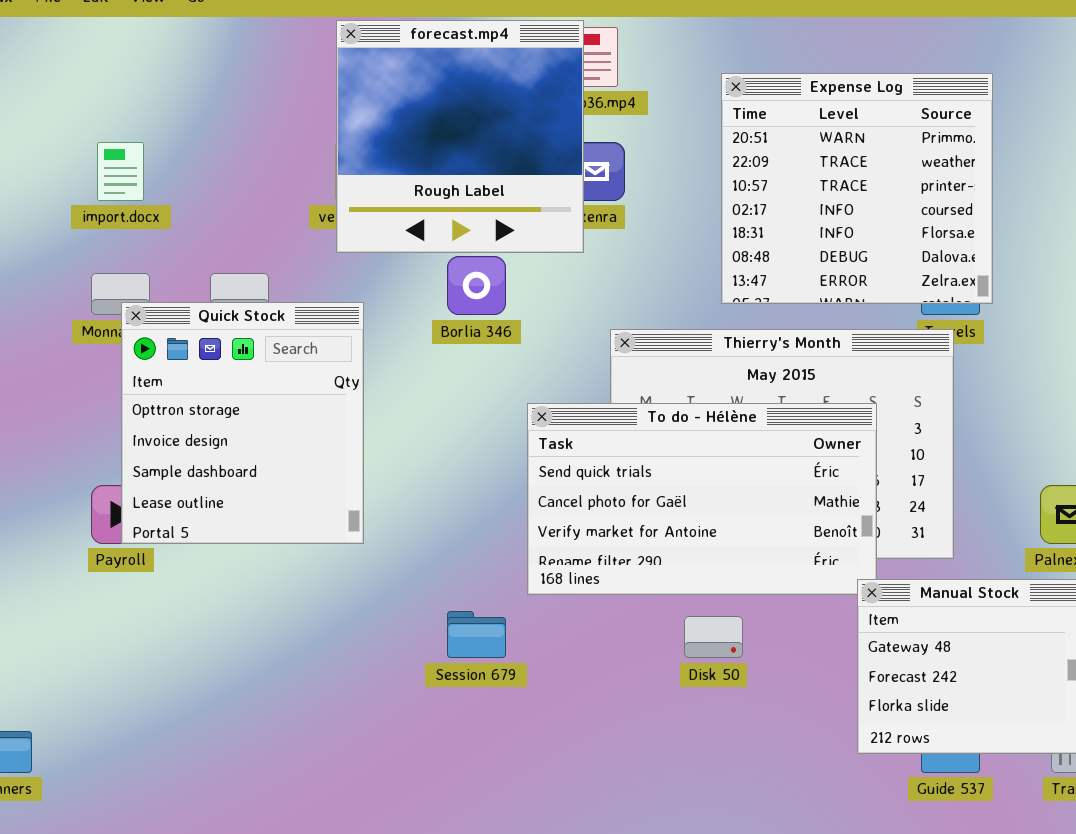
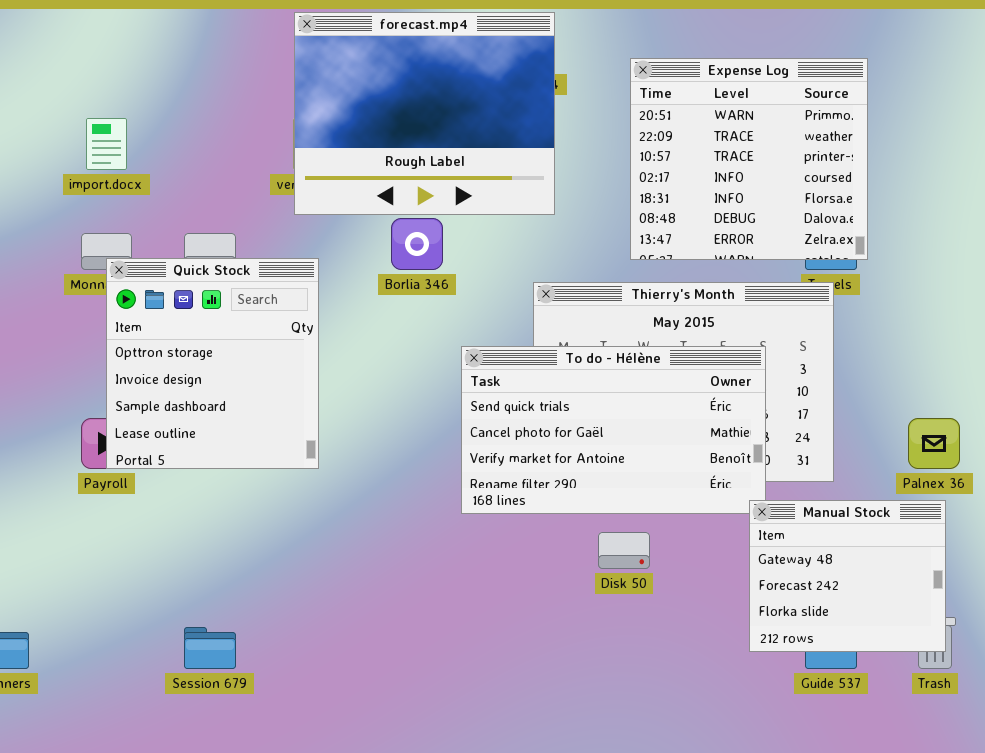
forecast.mp4: [336,20,584,253] -> [294,12,555,215], resized
Session 679: [447,611,506,658] -> [184,627,236,669], moved

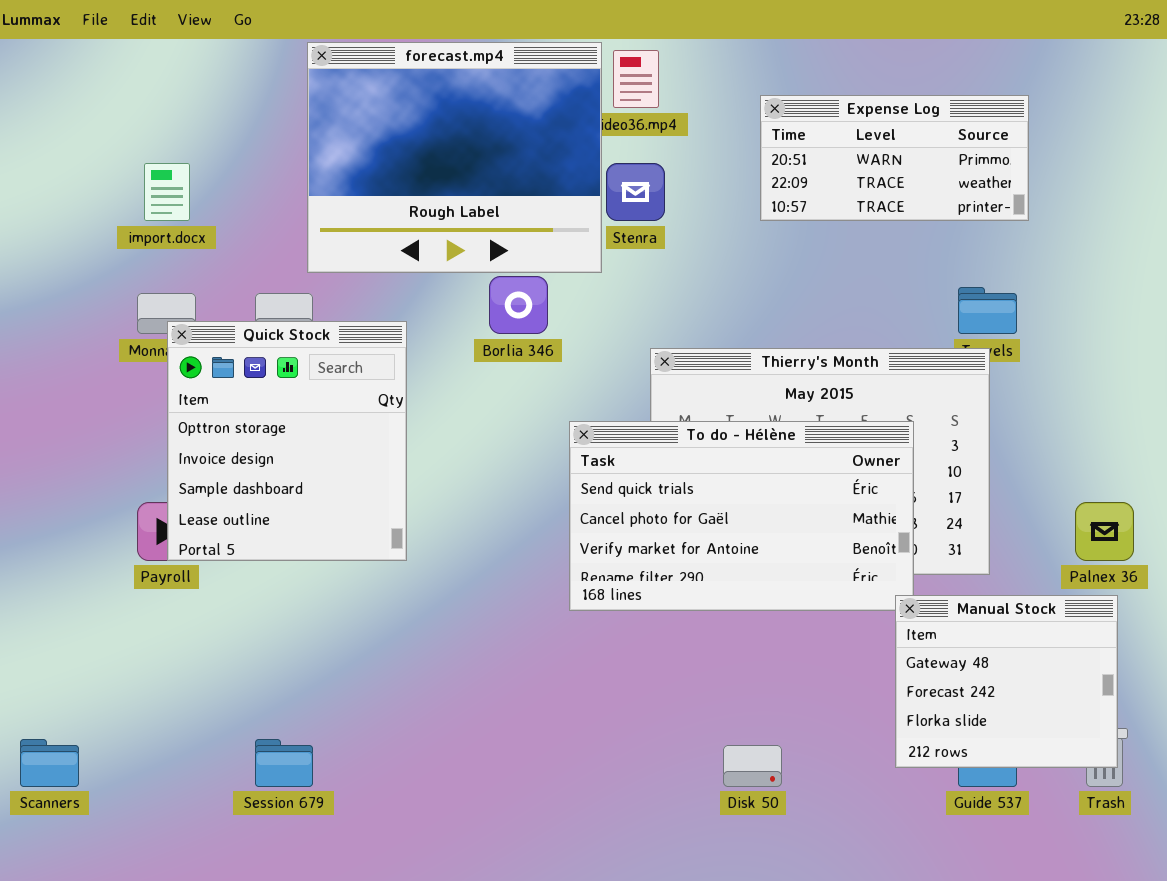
forecast.mp4: [294,12,555,215] -> [307,42,602,273], moved
Expense Log: [630,58,868,260] -> [760,95,1029,221], resized
Disk 50: [598,532,650,569] -> [723,745,782,787], moved

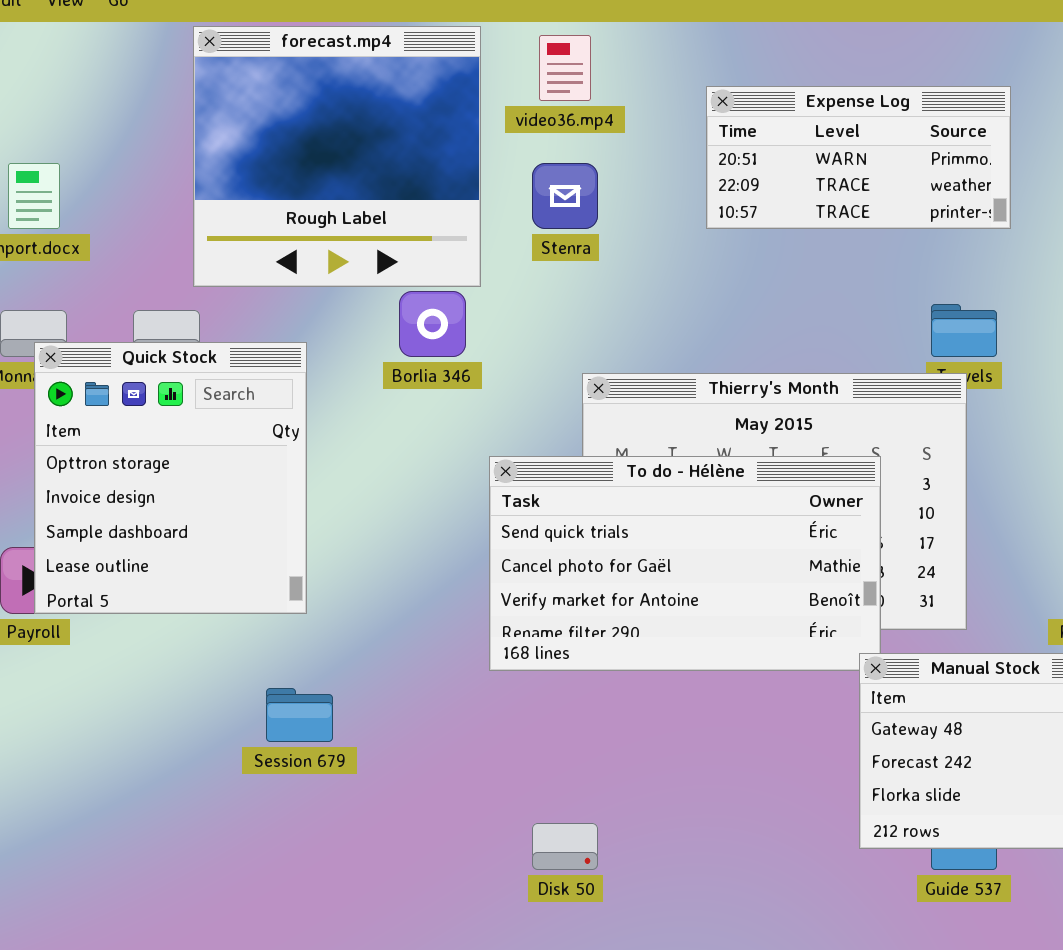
forecast.mp4: [307,42,602,273] -> [193,26,481,287], resized
Session 679: [255,739,313,787] -> [266,688,333,742], moved
Disk 50: [723,745,782,787] -> [532,823,598,870], moved

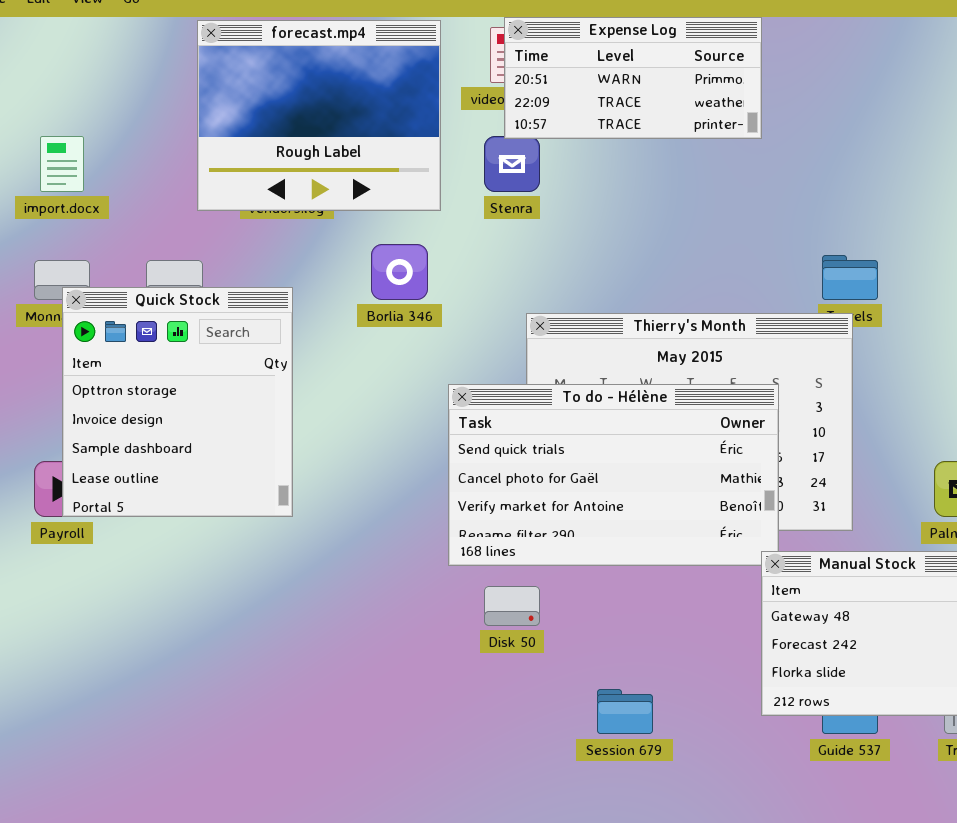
forecast.mp4: [193,26,481,287] -> [197,20,441,211], resized
Expense Log: [706,86,1011,229] -> [504,17,762,139], moved
Session 679: [266,688,333,742] -> [597,689,653,734], moved
Disk 50: [532,823,598,870] -> [484,586,540,626], moved

